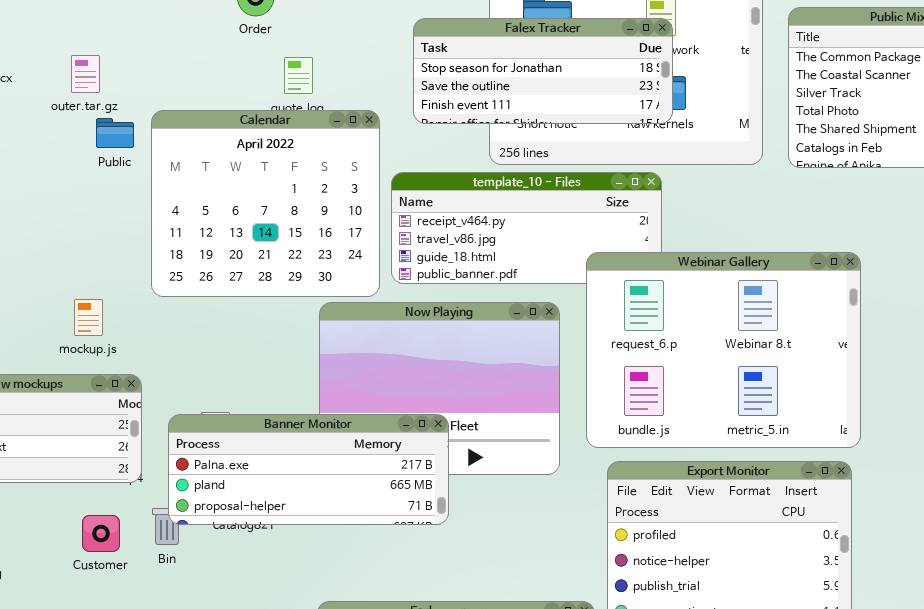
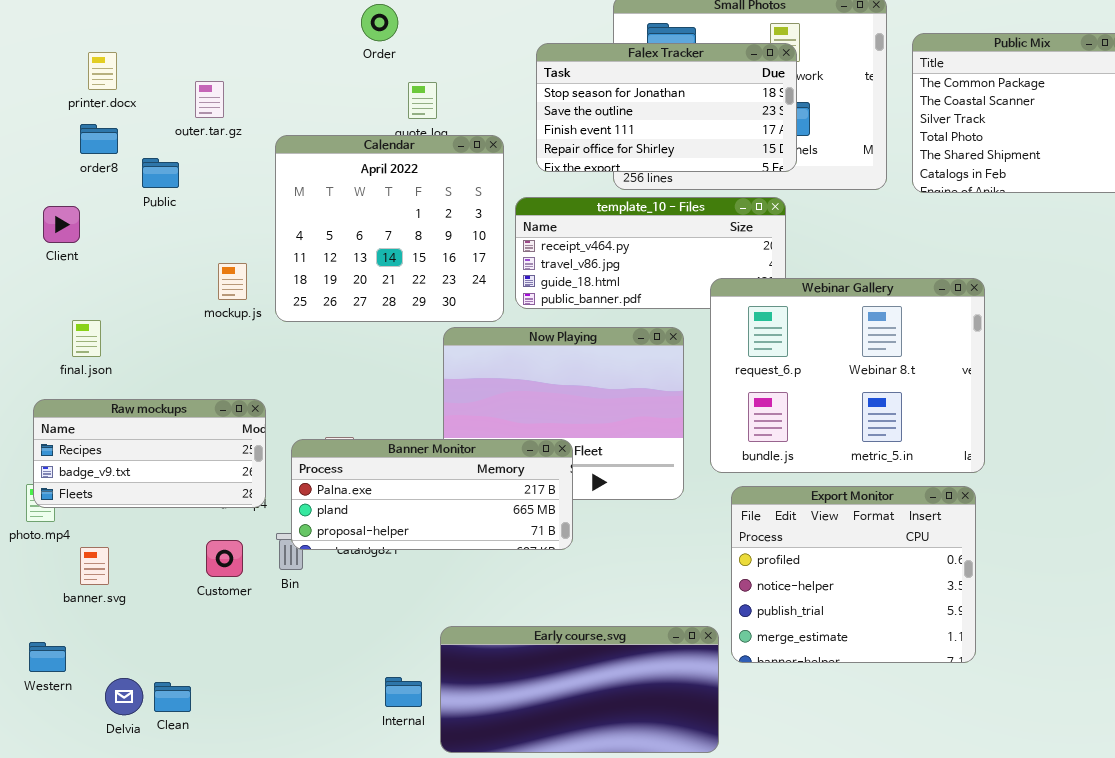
Falex Tracker: [413,18,673,124] -> [536,43,797,172], resized
Public: [96,118,134,148] -> [142,158,179,188], moved
mockup.js: [74,299,103,336] -> [218,263,247,300], moved

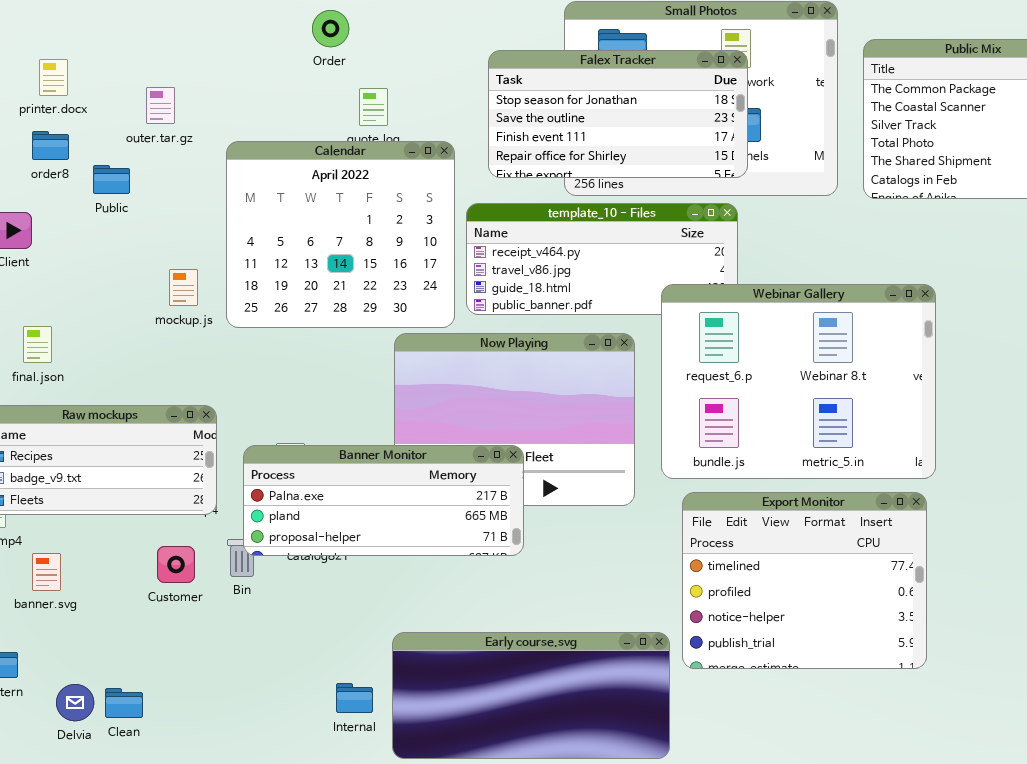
Export Monitor: [731,486,976,663] -> [682,492,927,669], scrolled up 1 row

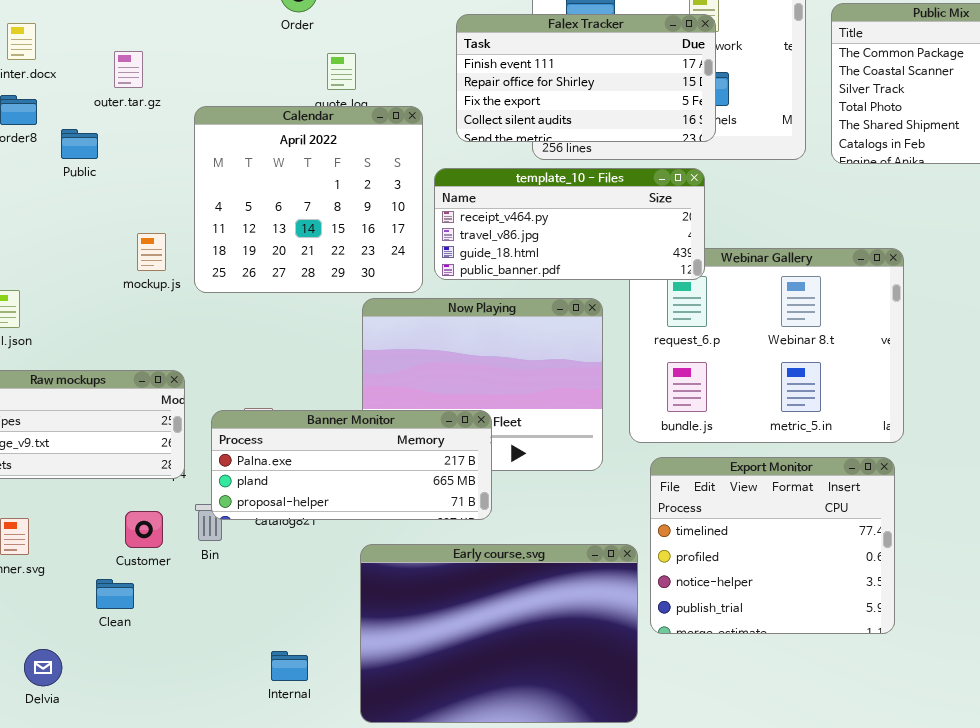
Falex Tracker: [488,50,748,178] -> [456,14,716,142], scrolled down 2 rows
template_10 - Files: [466,203,738,315] -> [434,168,705,280], raised
Early course.svg: [392,632,670,759] -> [360,544,638,723], resized
Internal: [336,683,373,713] -> [271,651,308,681], moved
Clean: [105,688,143,718] -> [96,579,134,609], moved

